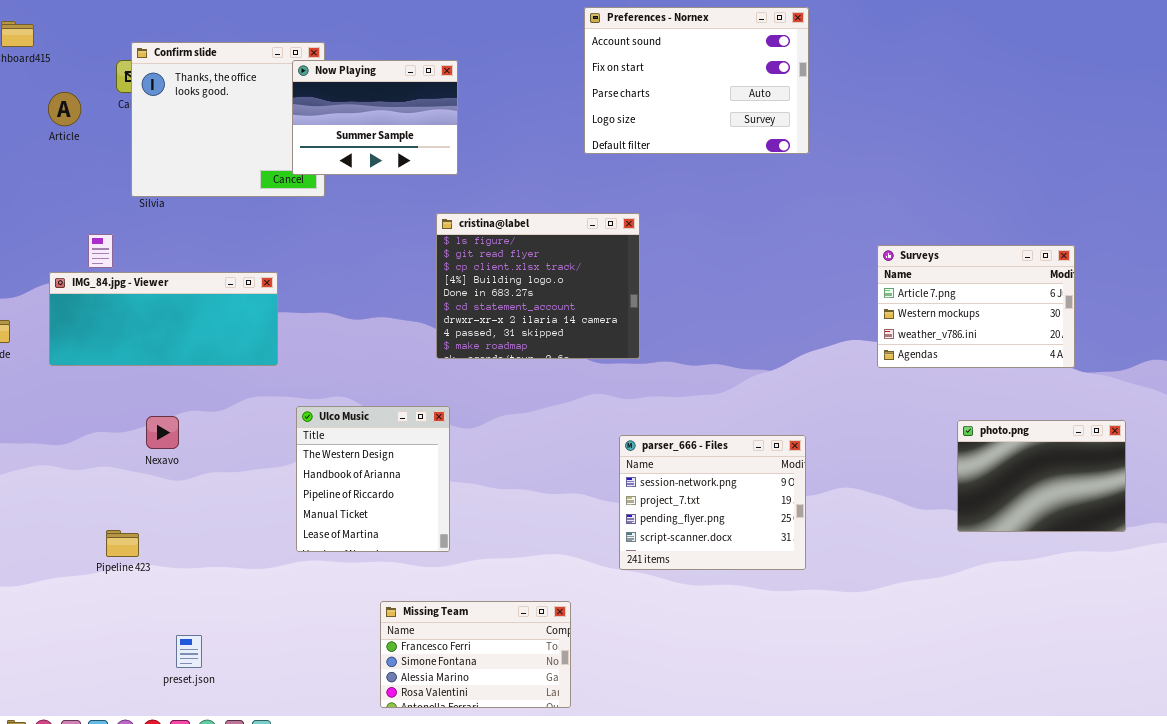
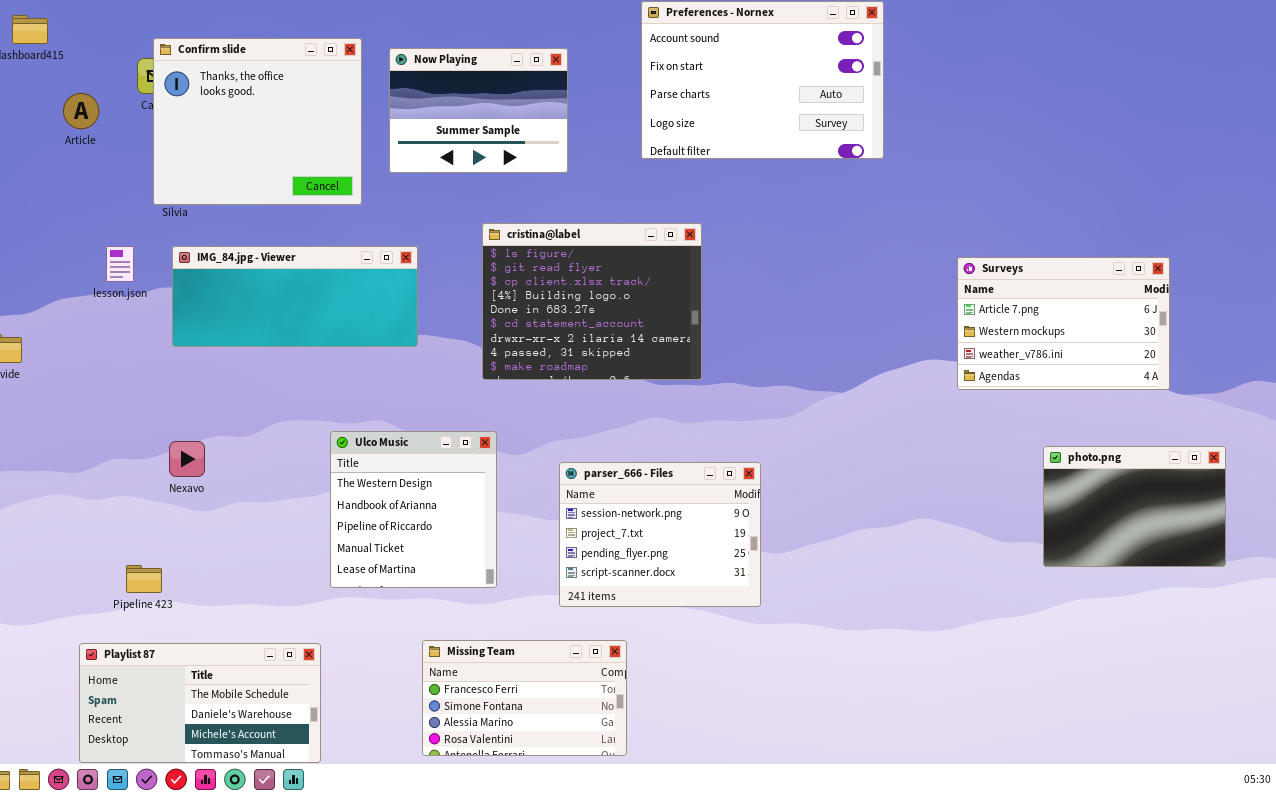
Now Playing: [292,60,458,175] -> [389,48,568,173], moved
IMG_84.jpg - Viewer: [49,272,278,366] -> [172,246,418,347], moved
parser_666 - Files: [619,435,806,570] -> [559,462,761,607], moved
Playlist 87: none -> [79,643,321,763], opened

